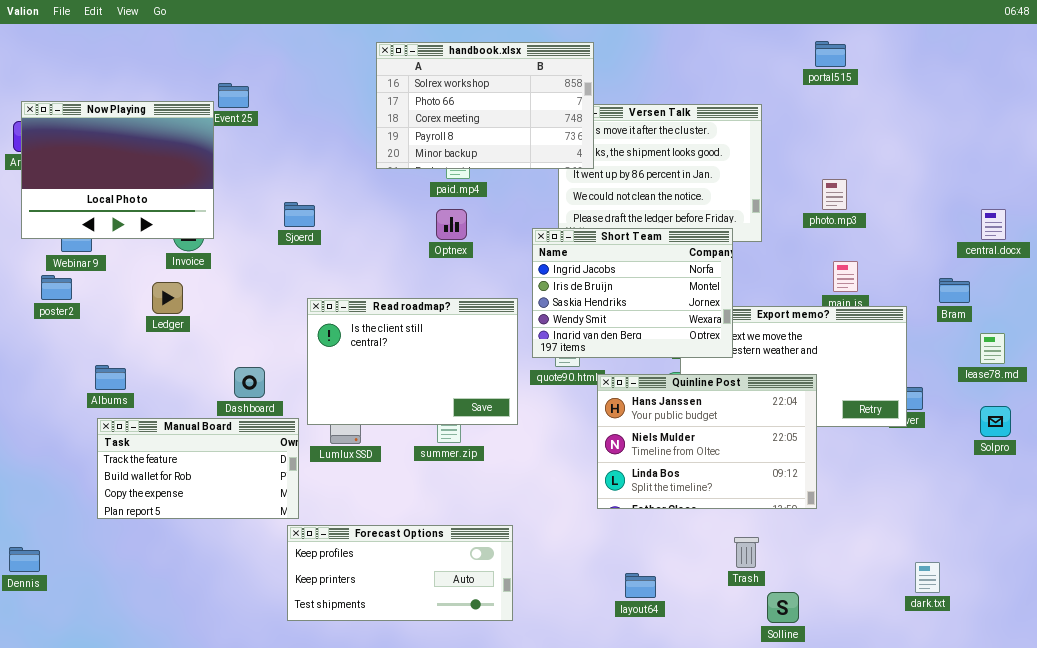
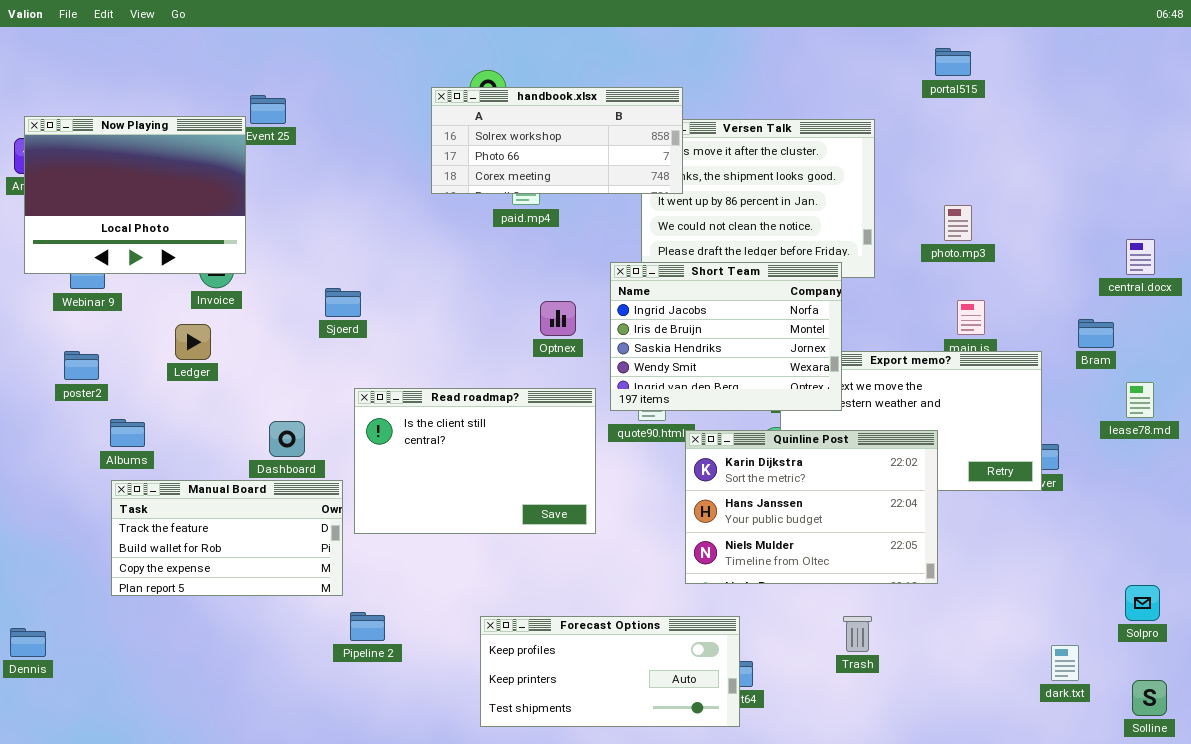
handbook.xlsx: [376,42,594,169] -> [431,87,683,194], resized
Sjoerd: [284,202,315,227] -> [325,288,361,317], moved
Optnex: [436,209,467,240] -> [540,301,576,336], moved
poster2: [41,275,72,300] -> [64,351,99,380], moved
Read roadmap?: [307,298,518,425] -> [354,388,596,534], moved
Quinline Post: [597,374,817,509] -> [685,430,938,584], scrolled up 1 row
Solpro: [980,406,1011,437] -> [1125,585,1160,621], moved
Forecast Options: [287,525,513,621] -> [480,616,740,727], moved
Solline: [767,592,799,623] -> [1132,680,1167,716], moved

